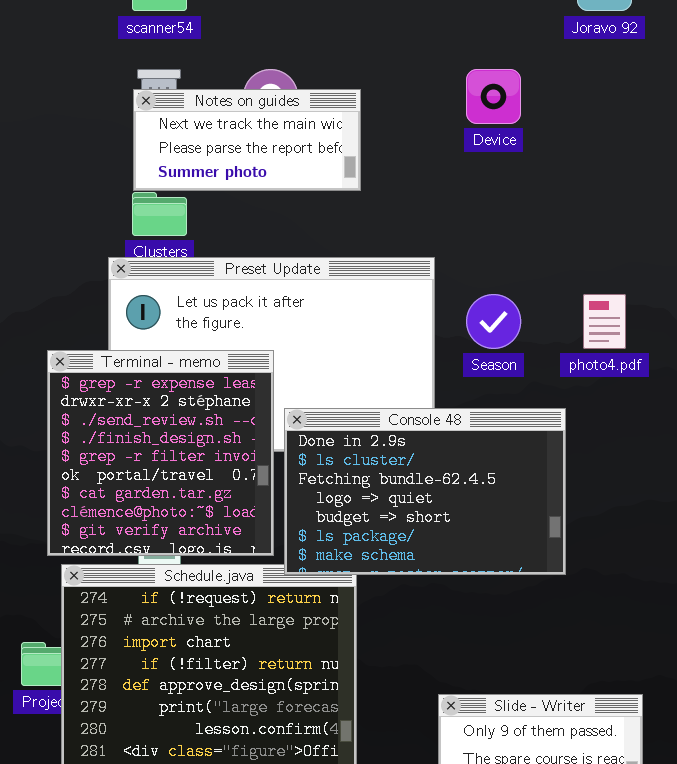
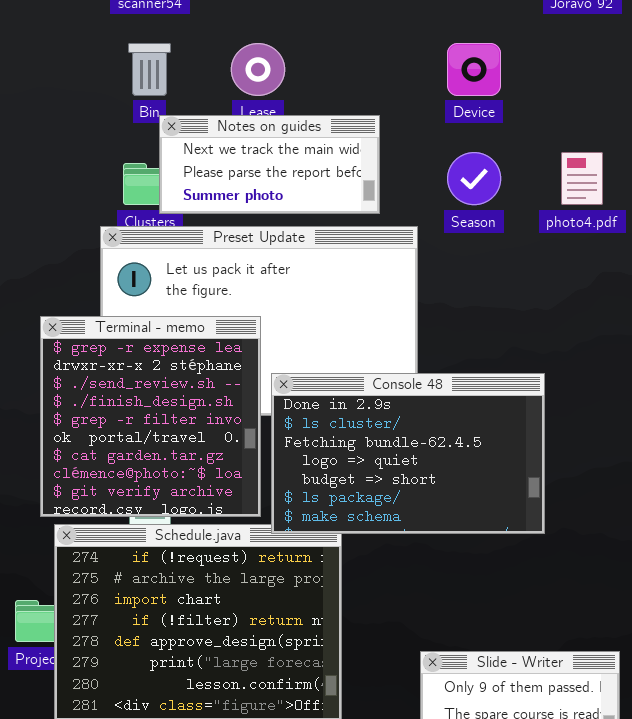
Notes on guides: [133,89,361,191] -> [159,115,380,214], moved
Season: [466,294,521,349] -> [447,152,501,205], moved
photo4.pdf: [583,294,626,349] -> [561,152,603,205], moved

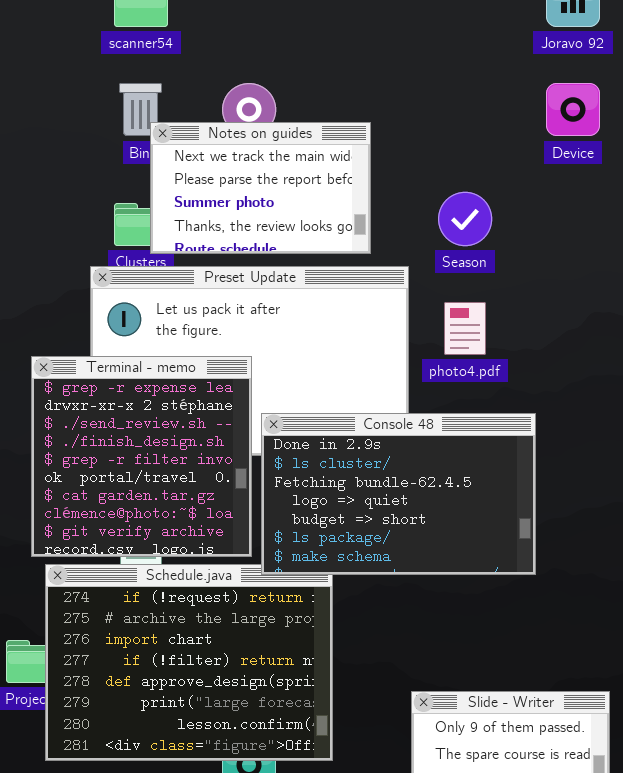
Device: [447,43,501,96] -> [546,83,600,136], moved
Notes on guides: [159,115,380,214] -> [150,122,371,254], resized
photo4.pdf: [561,152,603,205] -> [444,302,486,355], moved

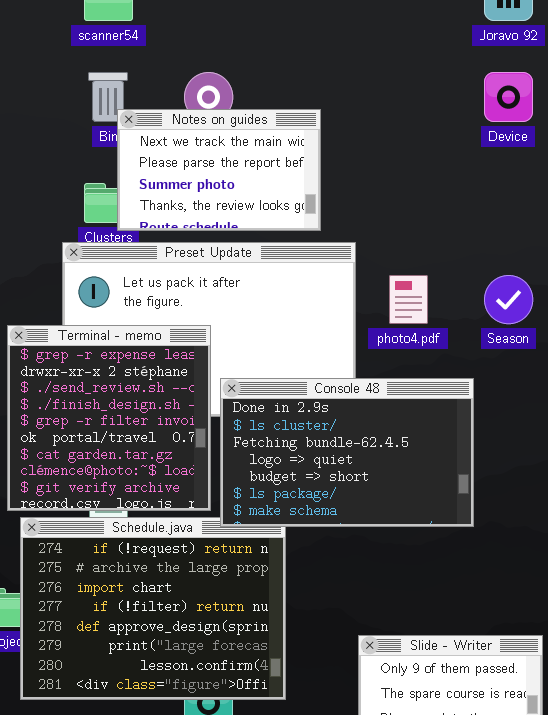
Season: [438,192,492,246] -> [484,275,533,324], moved

